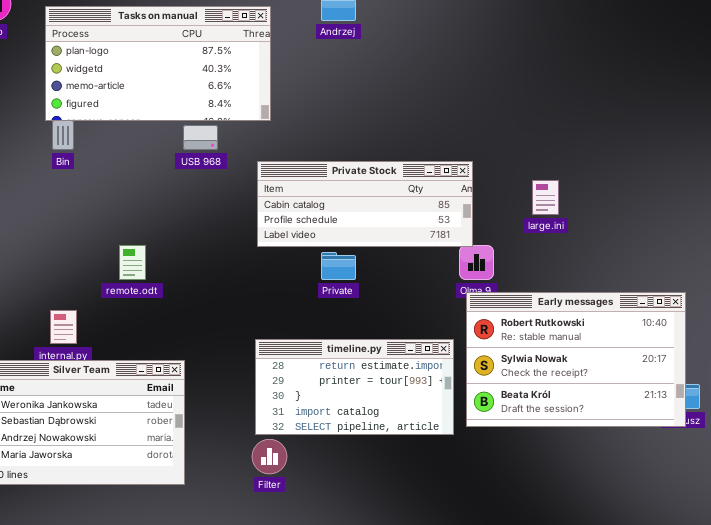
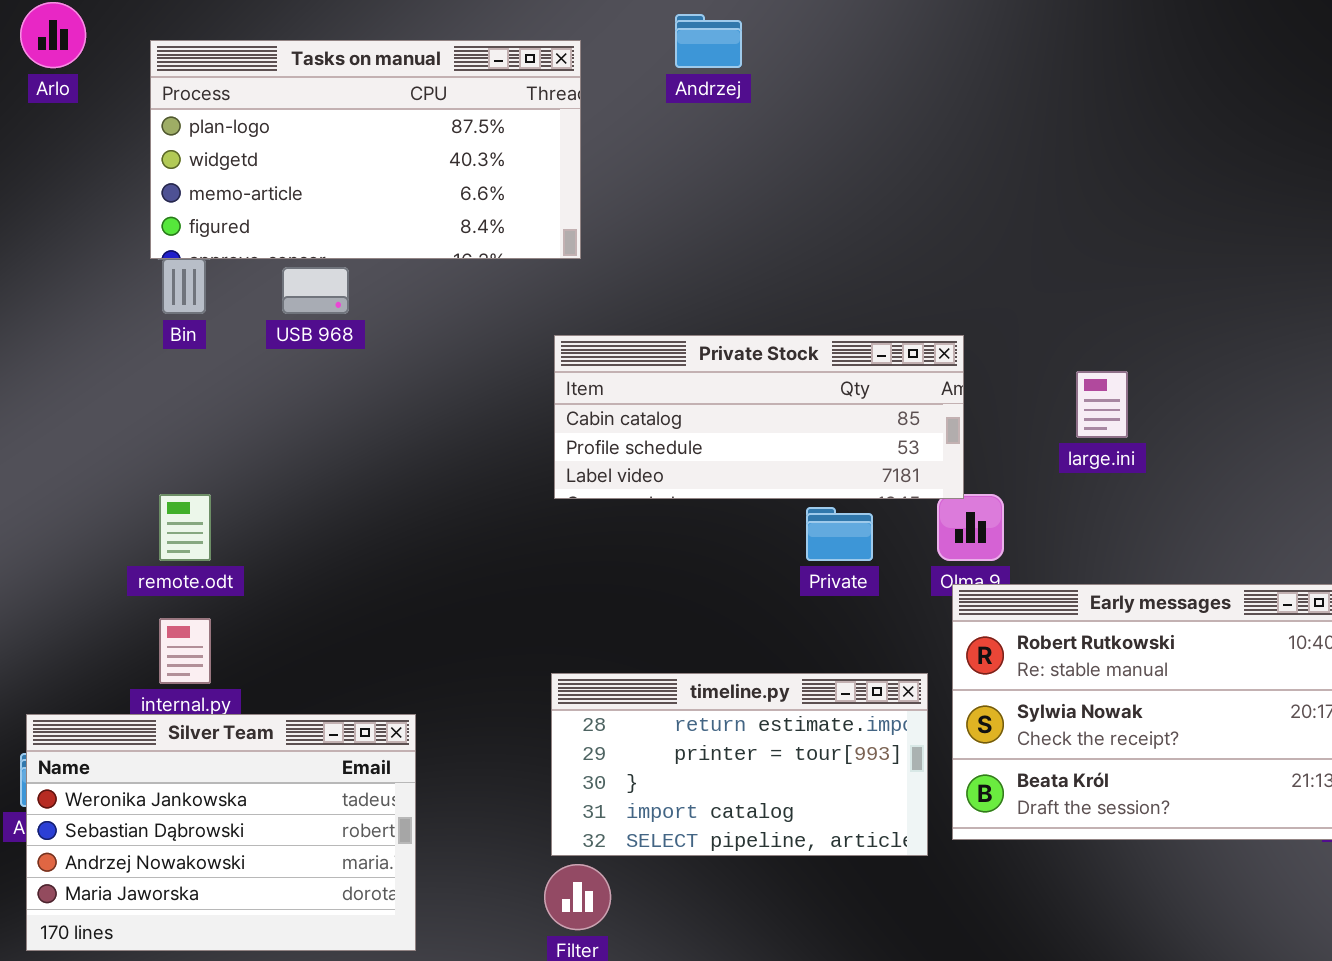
USB 968: [183,125,218,150] -> [282,267,349,314], moved
remote.odt: [119,245,146,280] -> [159,494,211,561], moved
Private: [321,252,356,280] -> [806,507,873,561], moved

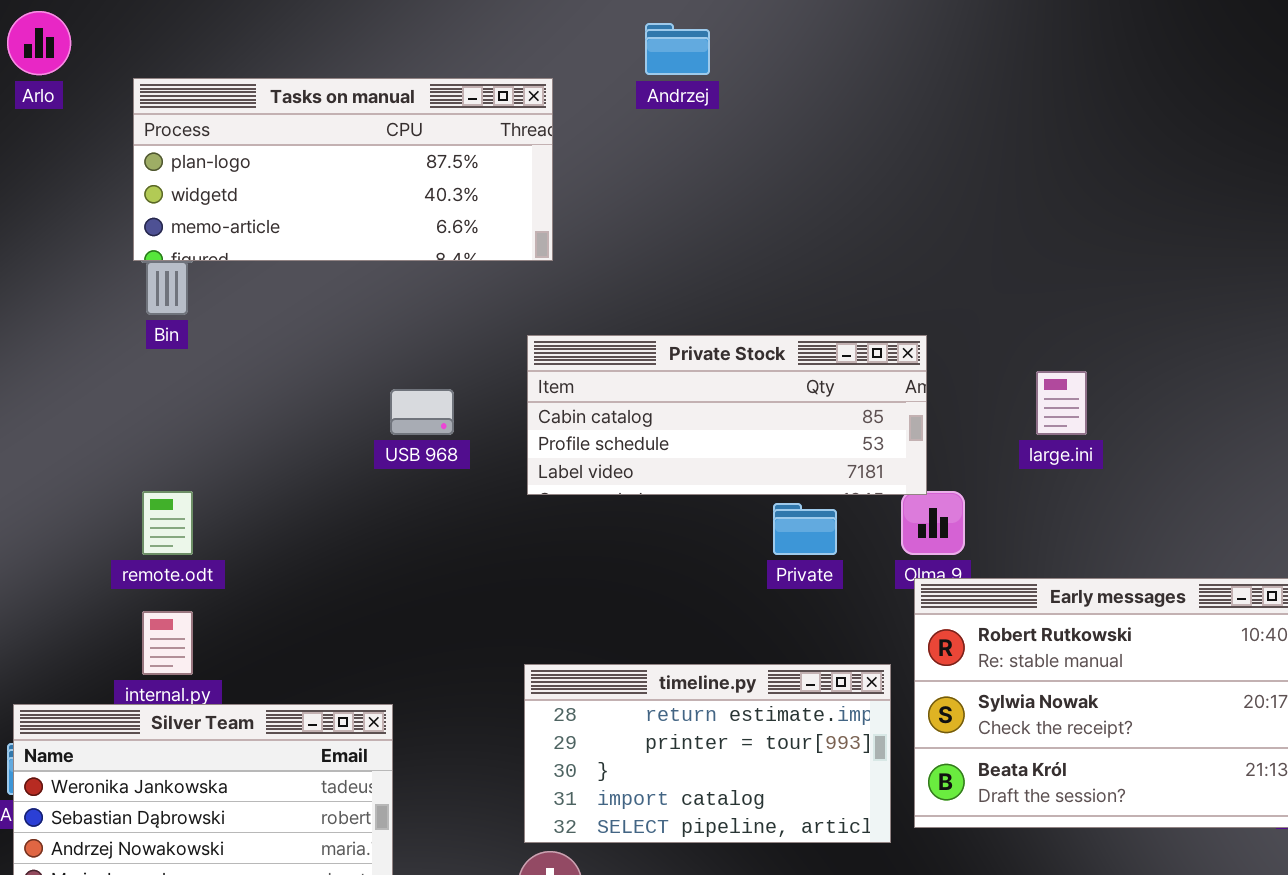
Tasks on manual: [150,40,581,259] -> [133,78,553,261], resized
USB 968: [282,267,349,314] -> [390,389,454,435], moved

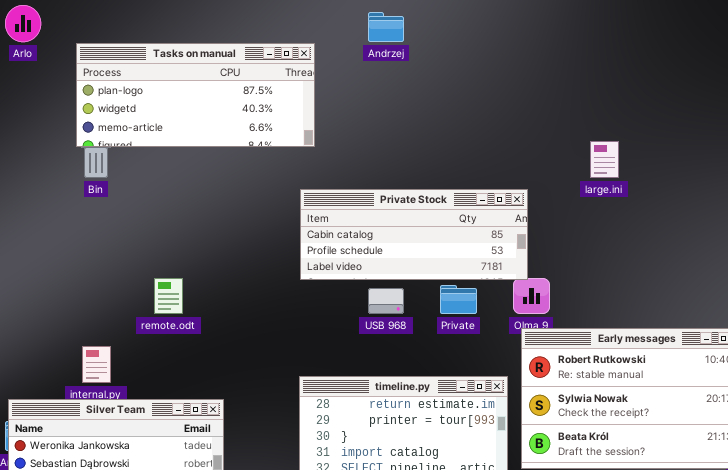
large.ini: [1036,371,1087,435] -> [590,141,619,178], moved
USB 968: [390,389,454,435] -> [368,288,404,314], moved
remote.odt: [142,491,193,555] -> [154,278,183,314], moved

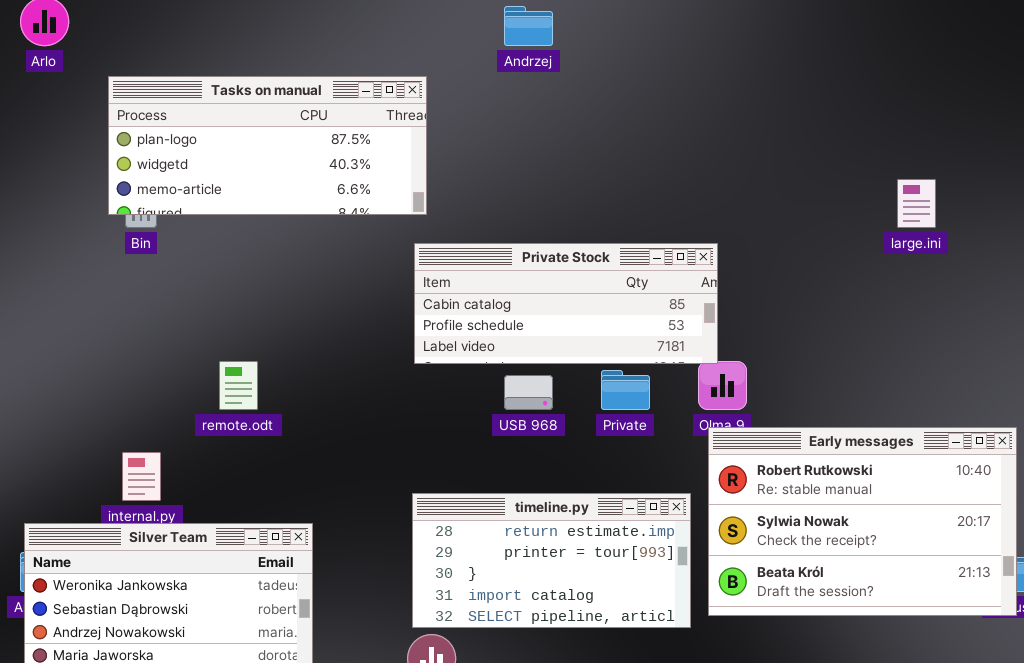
Tasks on manual: [76,43,315,147] -> [108,76,427,215], moved
large.ini: [590,141,619,178] -> [897,179,936,228], moved

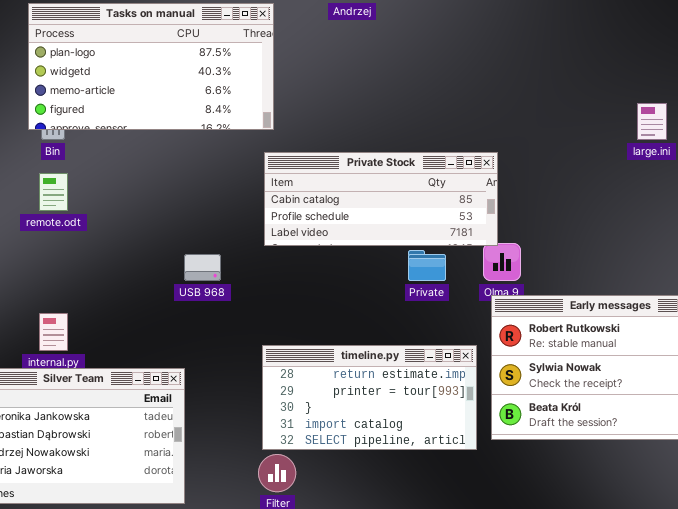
Tasks on manual: [108,76,427,215] -> [28,3,274,130], resized
remote.odt: [219,361,258,410] -> [39,173,68,211], moved
USB 968: [504,375,553,410] -> [184,254,221,281], moved

